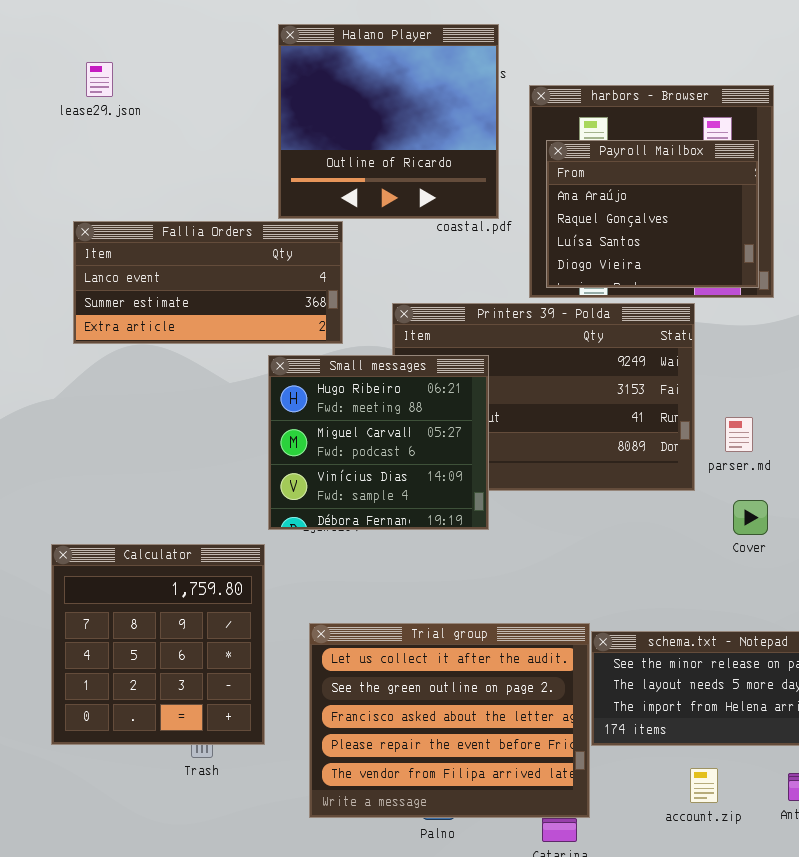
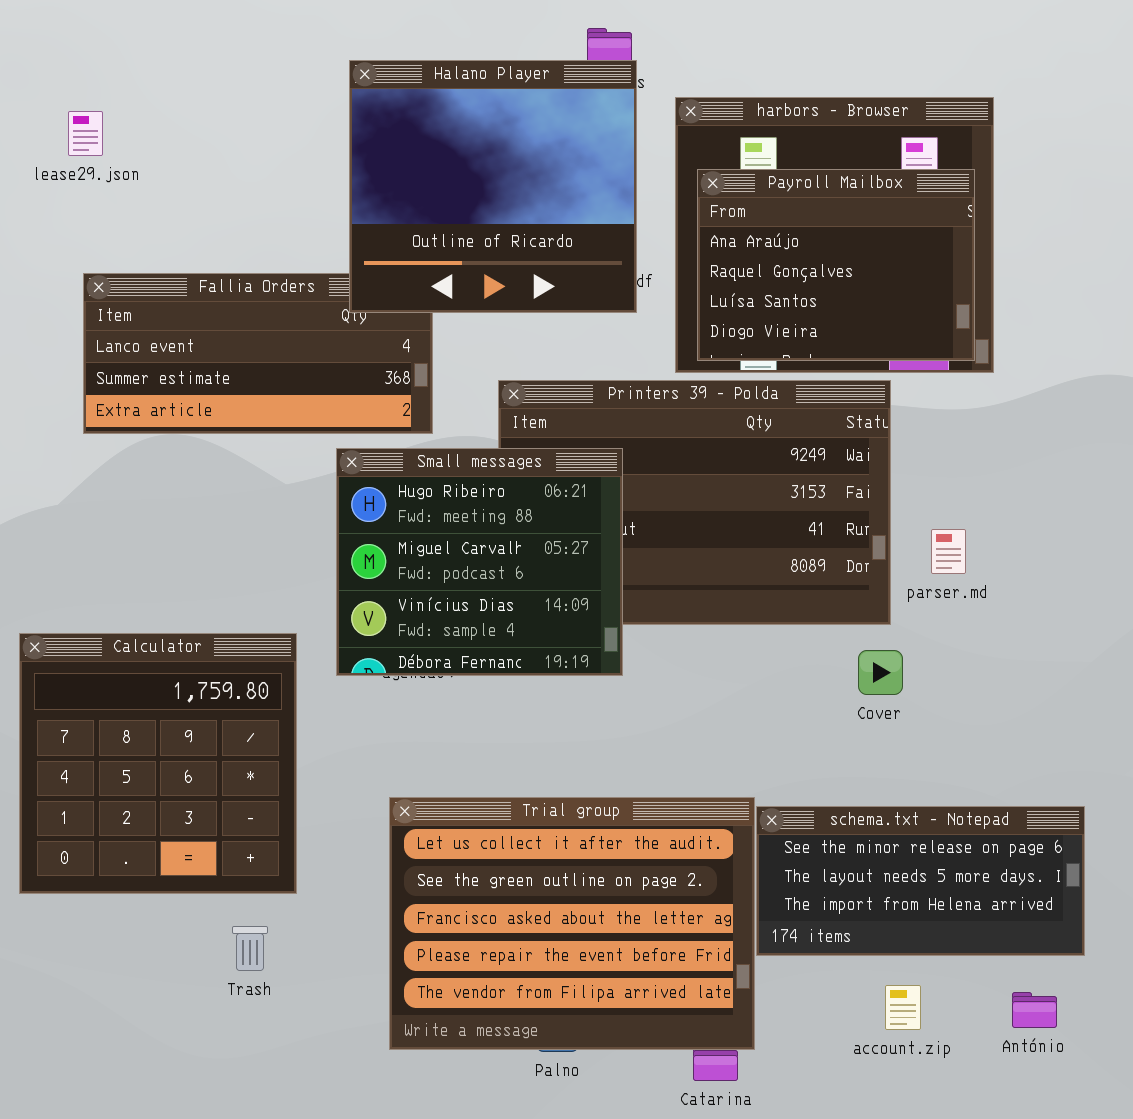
Halano Player: [278,24,499,219] -> [349,60,637,313], moved
lease29.json: [86,62,113,97] -> [68,111,103,156], moved
Cover: [733,500,768,535] -> [858,650,903,695], moved
Calculator: [51,544,265,745] -> [19,633,297,894], moved

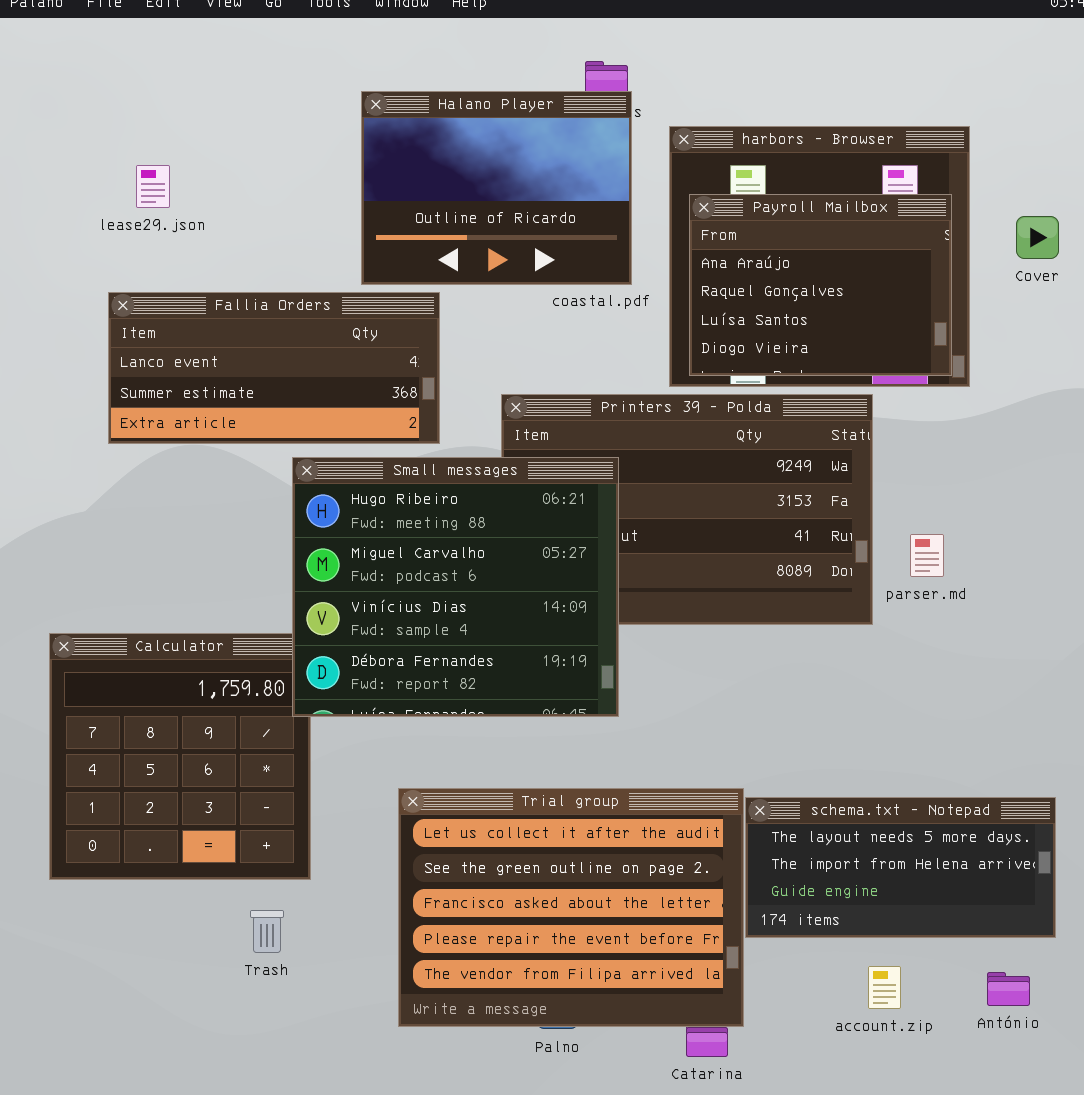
Halano Player: [349,60,637,313] -> [361,91,632,285], resized
lease29.json: [68,111,103,156] -> [136,165,170,208], moved
Small messages: [336,448,623,676] -> [292,457,619,717], resized
Cover: [858,650,903,695] -> [1016,216,1059,259], moved
schema.txt - Notepad: [756,806,1085,956] -> [745,797,1056,938], scrolled down 1 row

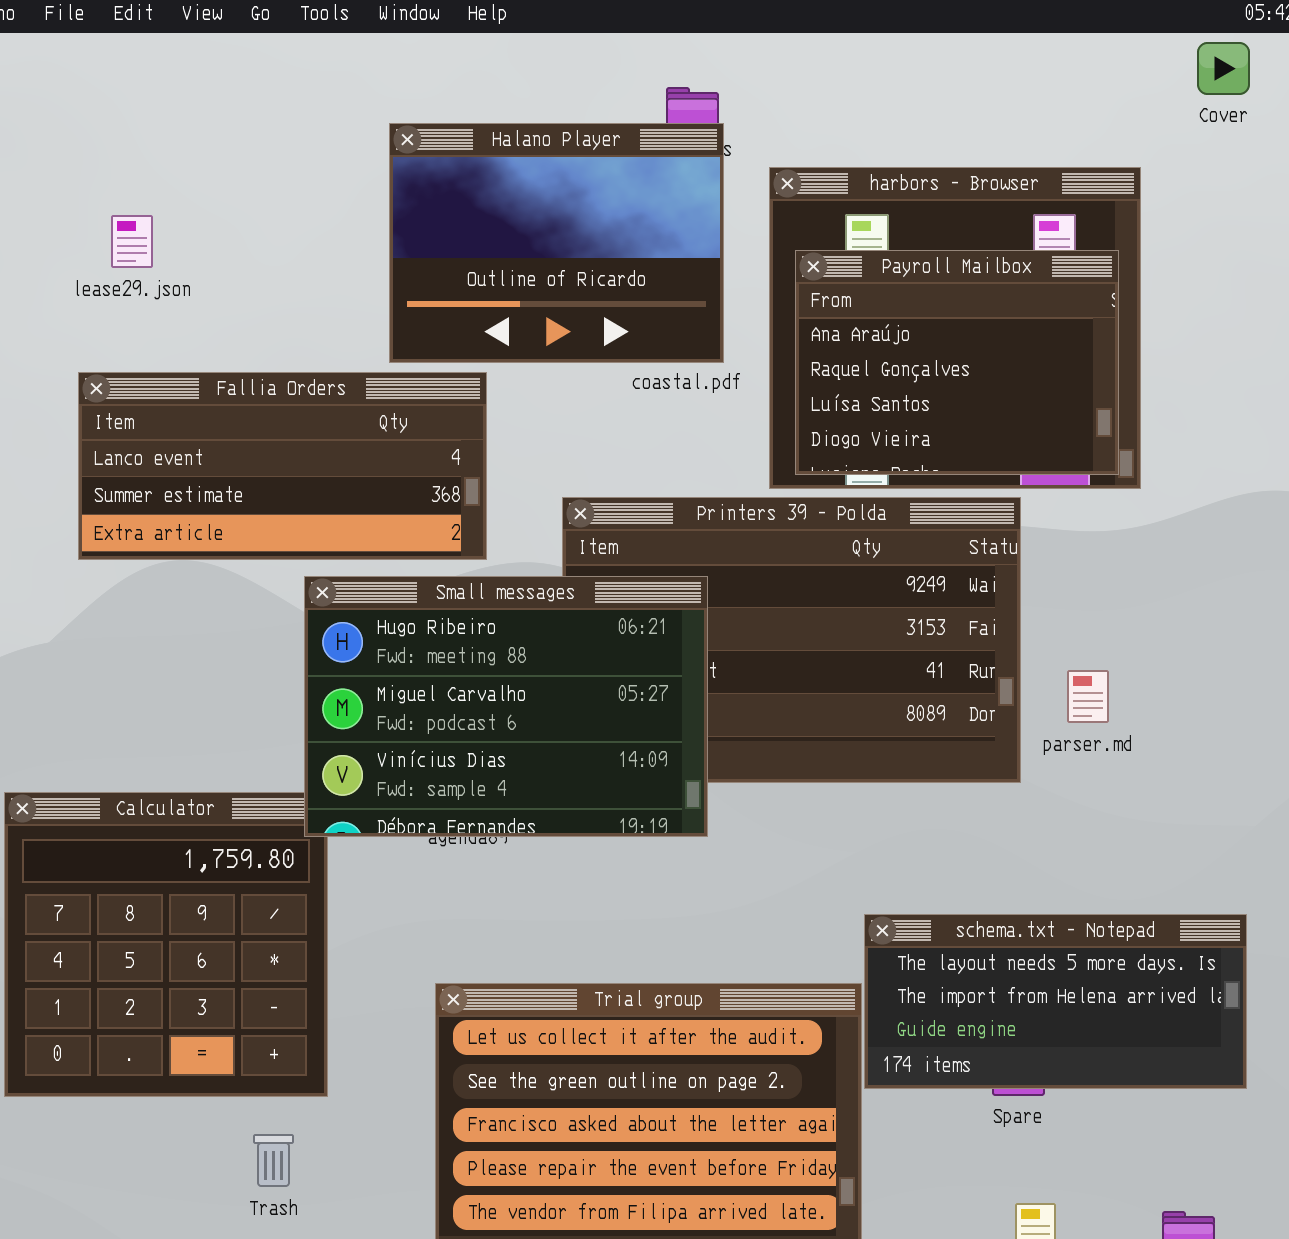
Cover: [1016,216,1059,259] -> [1197,42,1250,95], moved
Small messages: [292,457,619,717] -> [304,576,708,837], resized
schema.txt - Notepad: [745,797,1056,938] -> [864,914,1247,1089], moved

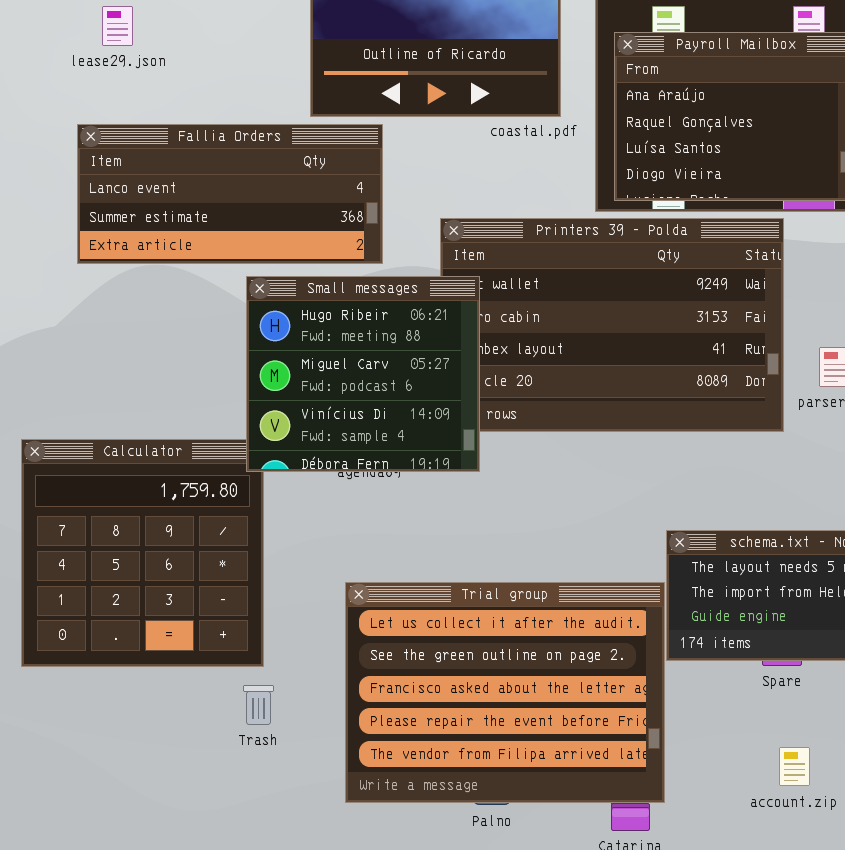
Small messages: [304,576,708,837] -> [246,276,480,472], resized
Trash: [253,1134,294,1187] -> [243,685,274,725], moved

